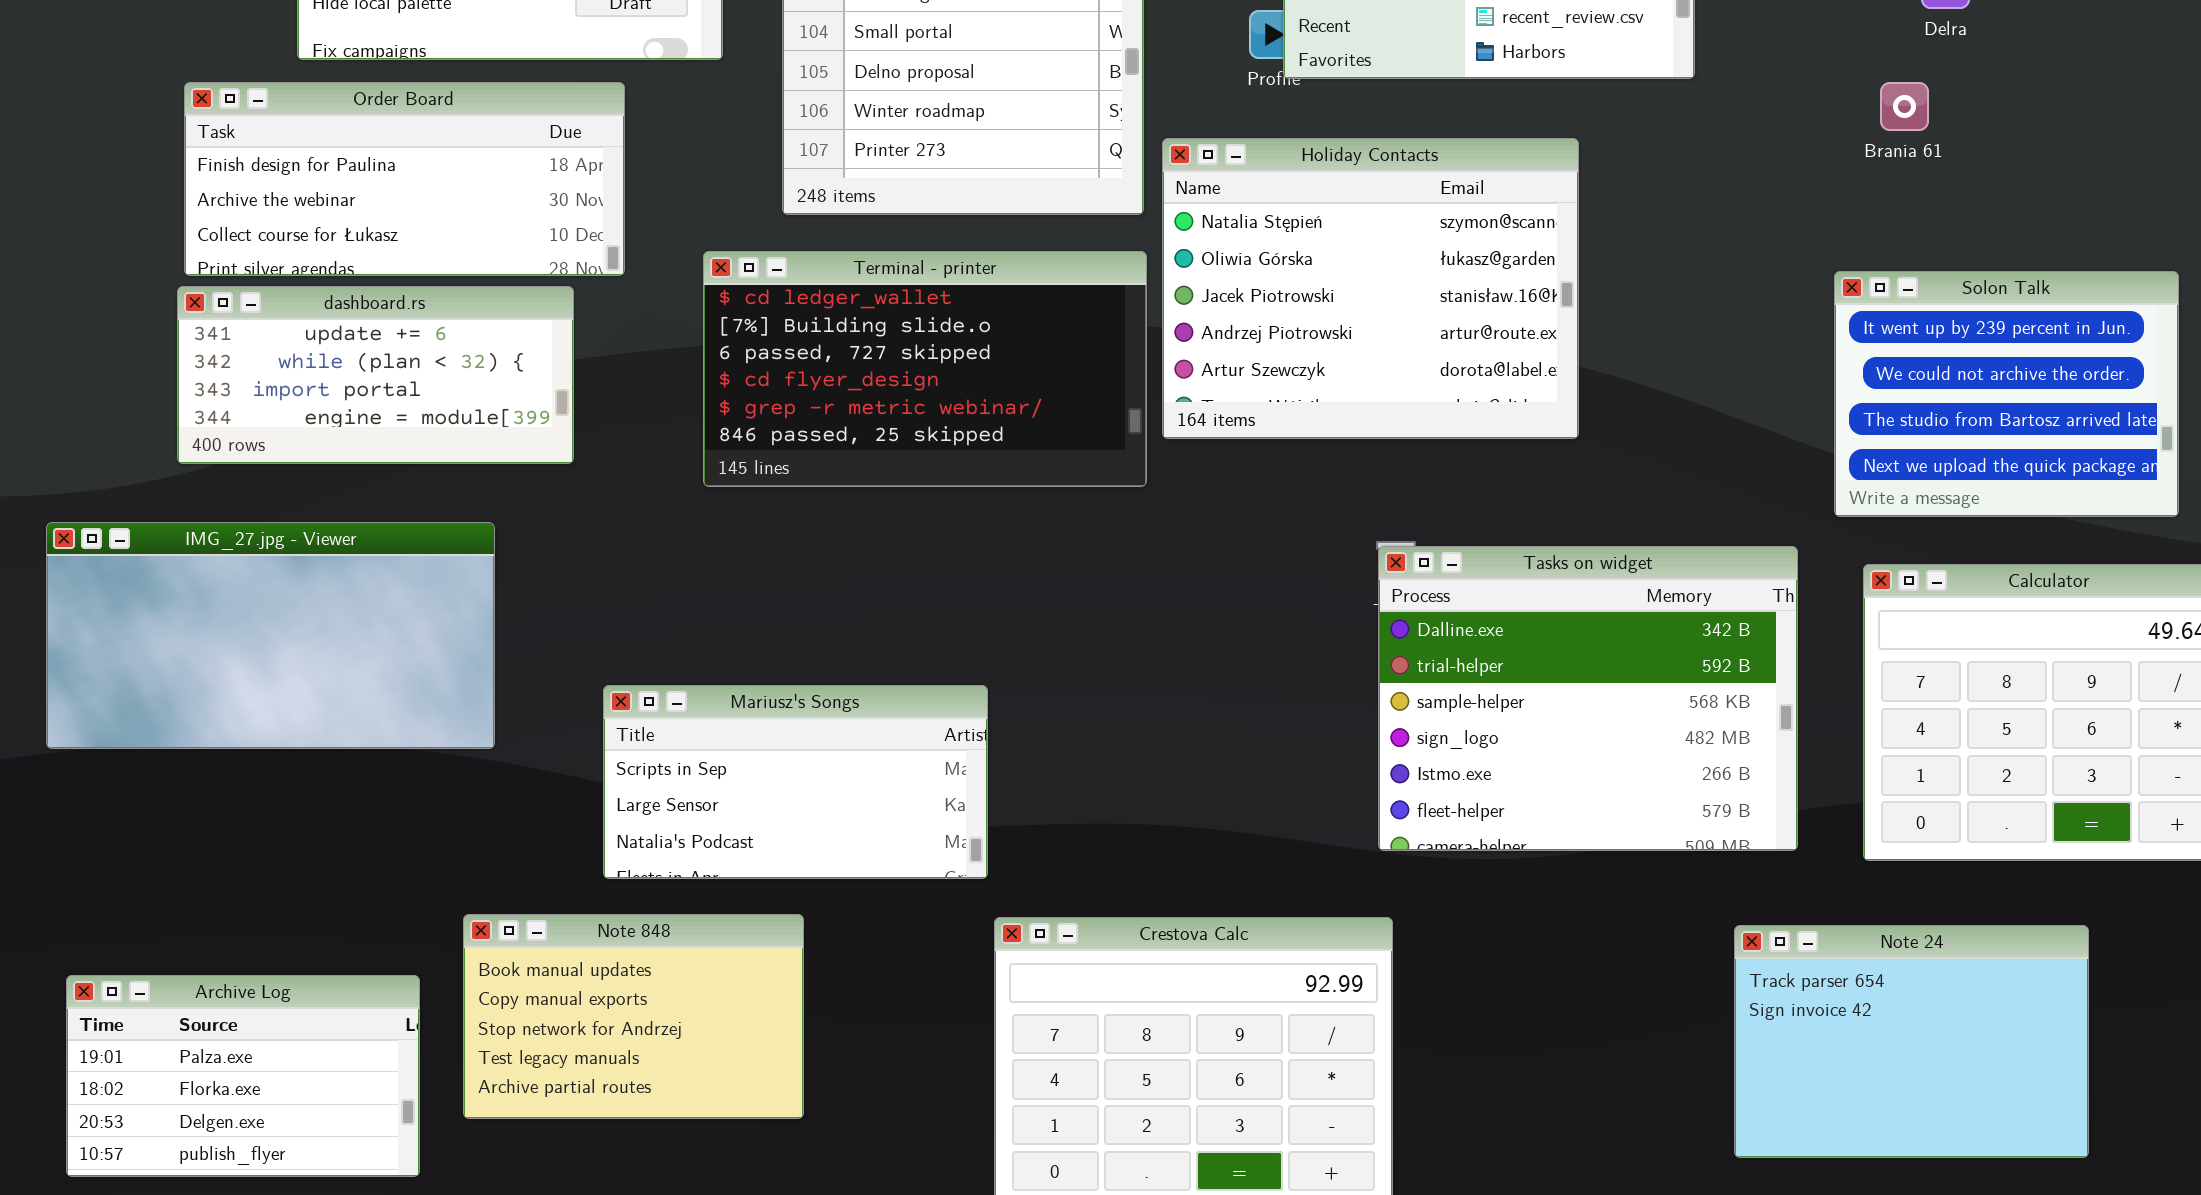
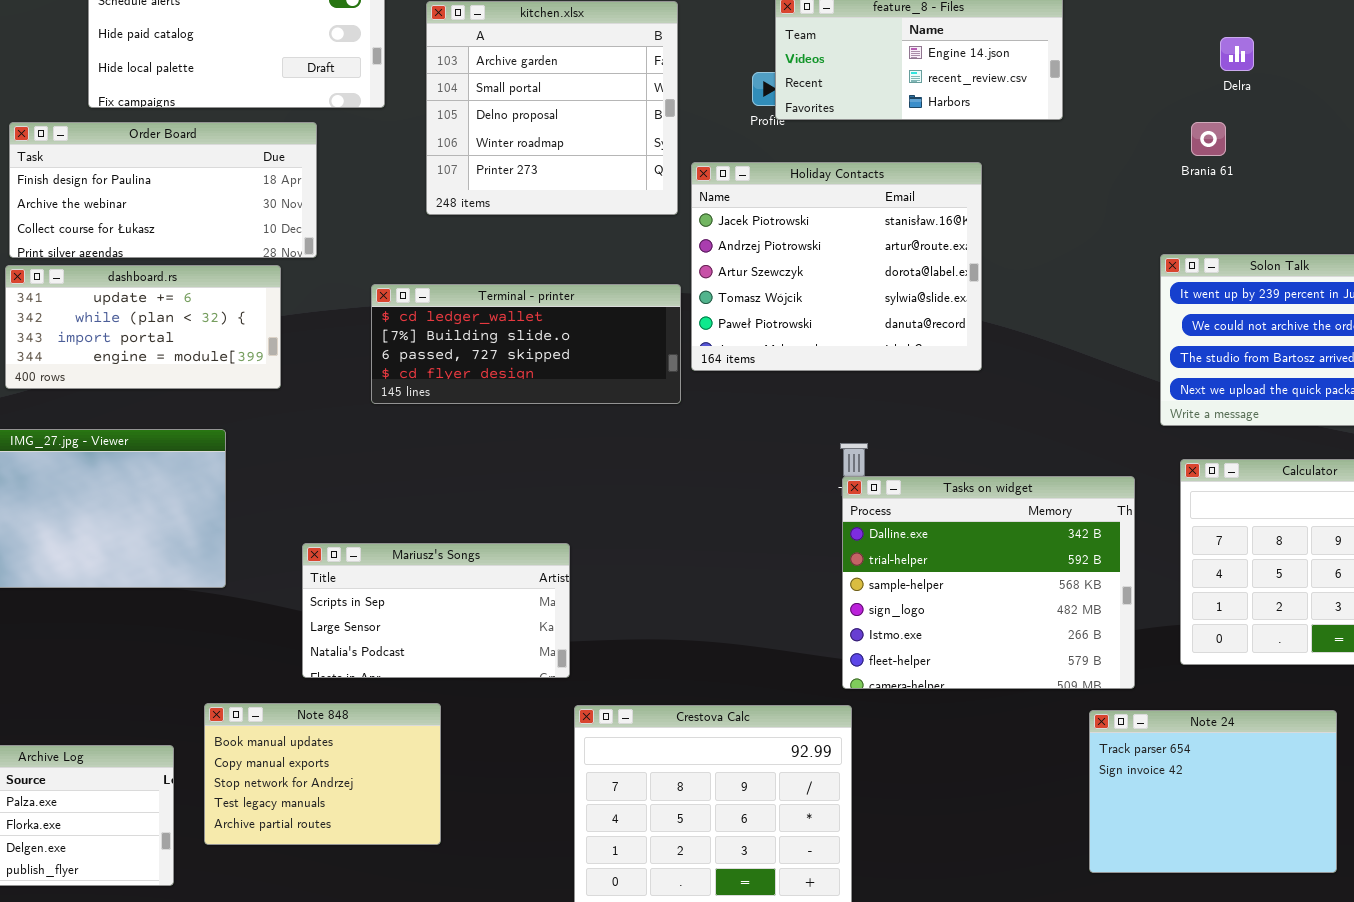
Holiday Contacts: [1162,138,1579,439] -> [691,162,982,371], scrolled down 2 rows
Terminal - printer: [703,251,1147,487] -> [371,284,681,404], resized
Tasks on widget: [1378,546,1798,851] -> [842,476,1135,689], moved

